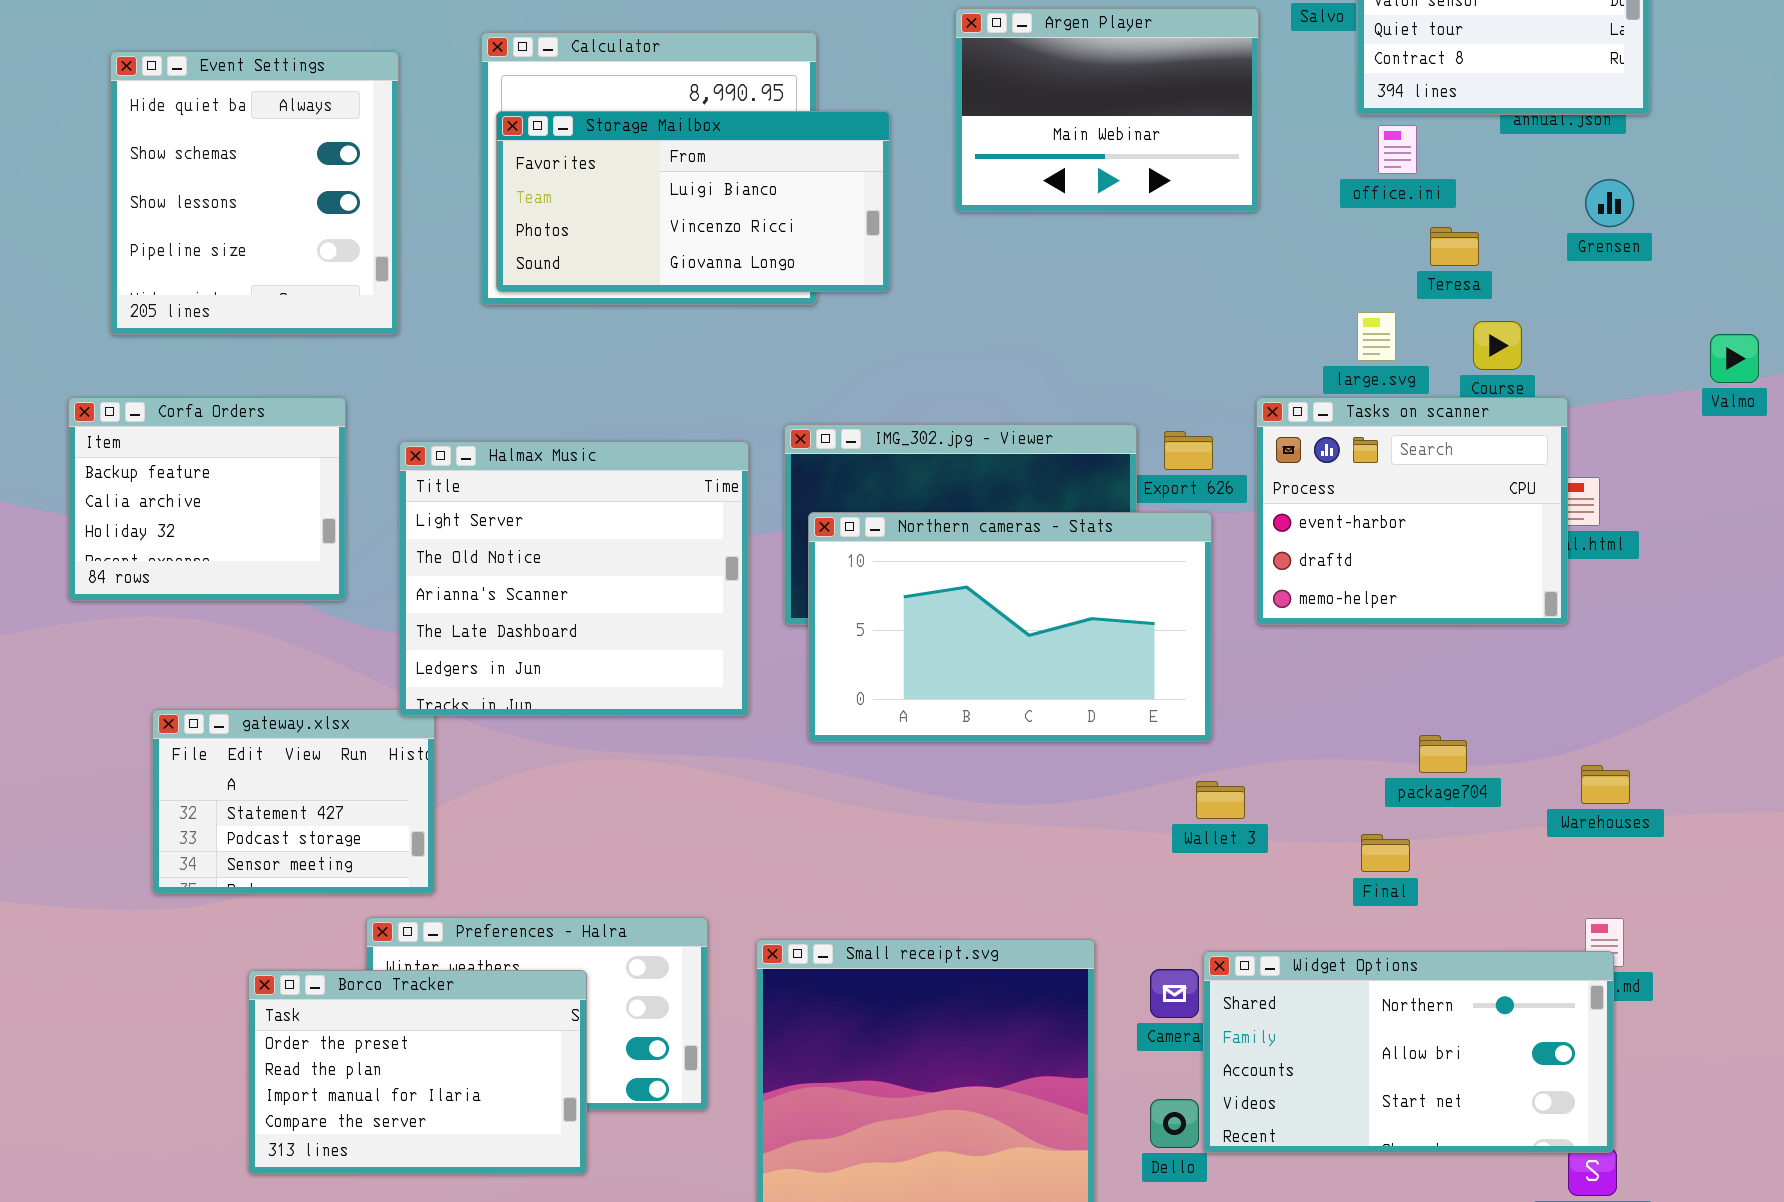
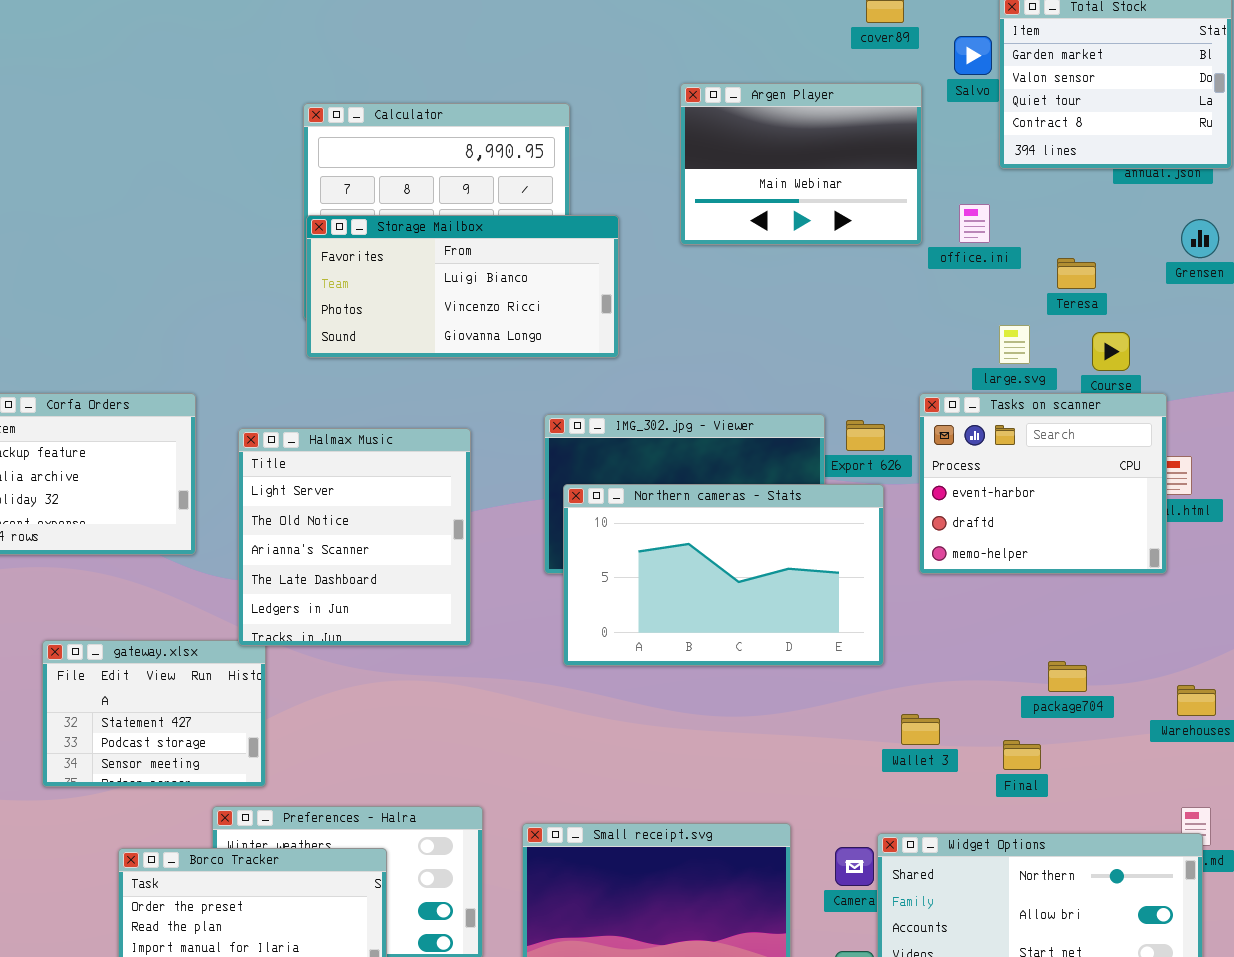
Event Settings: [110,51,399,335] -> none, closed
Storage Mailbox: [496,111,890,292] -> [306,215,619,358], moved
office.ini: [1378,125,1417,174] -> [959,204,990,243], moved
Halmax Music: [399,441,749,716] -> [238,428,471,646], resized
Wallet 3: [1196,781,1245,819] -> [901,714,940,745], moved

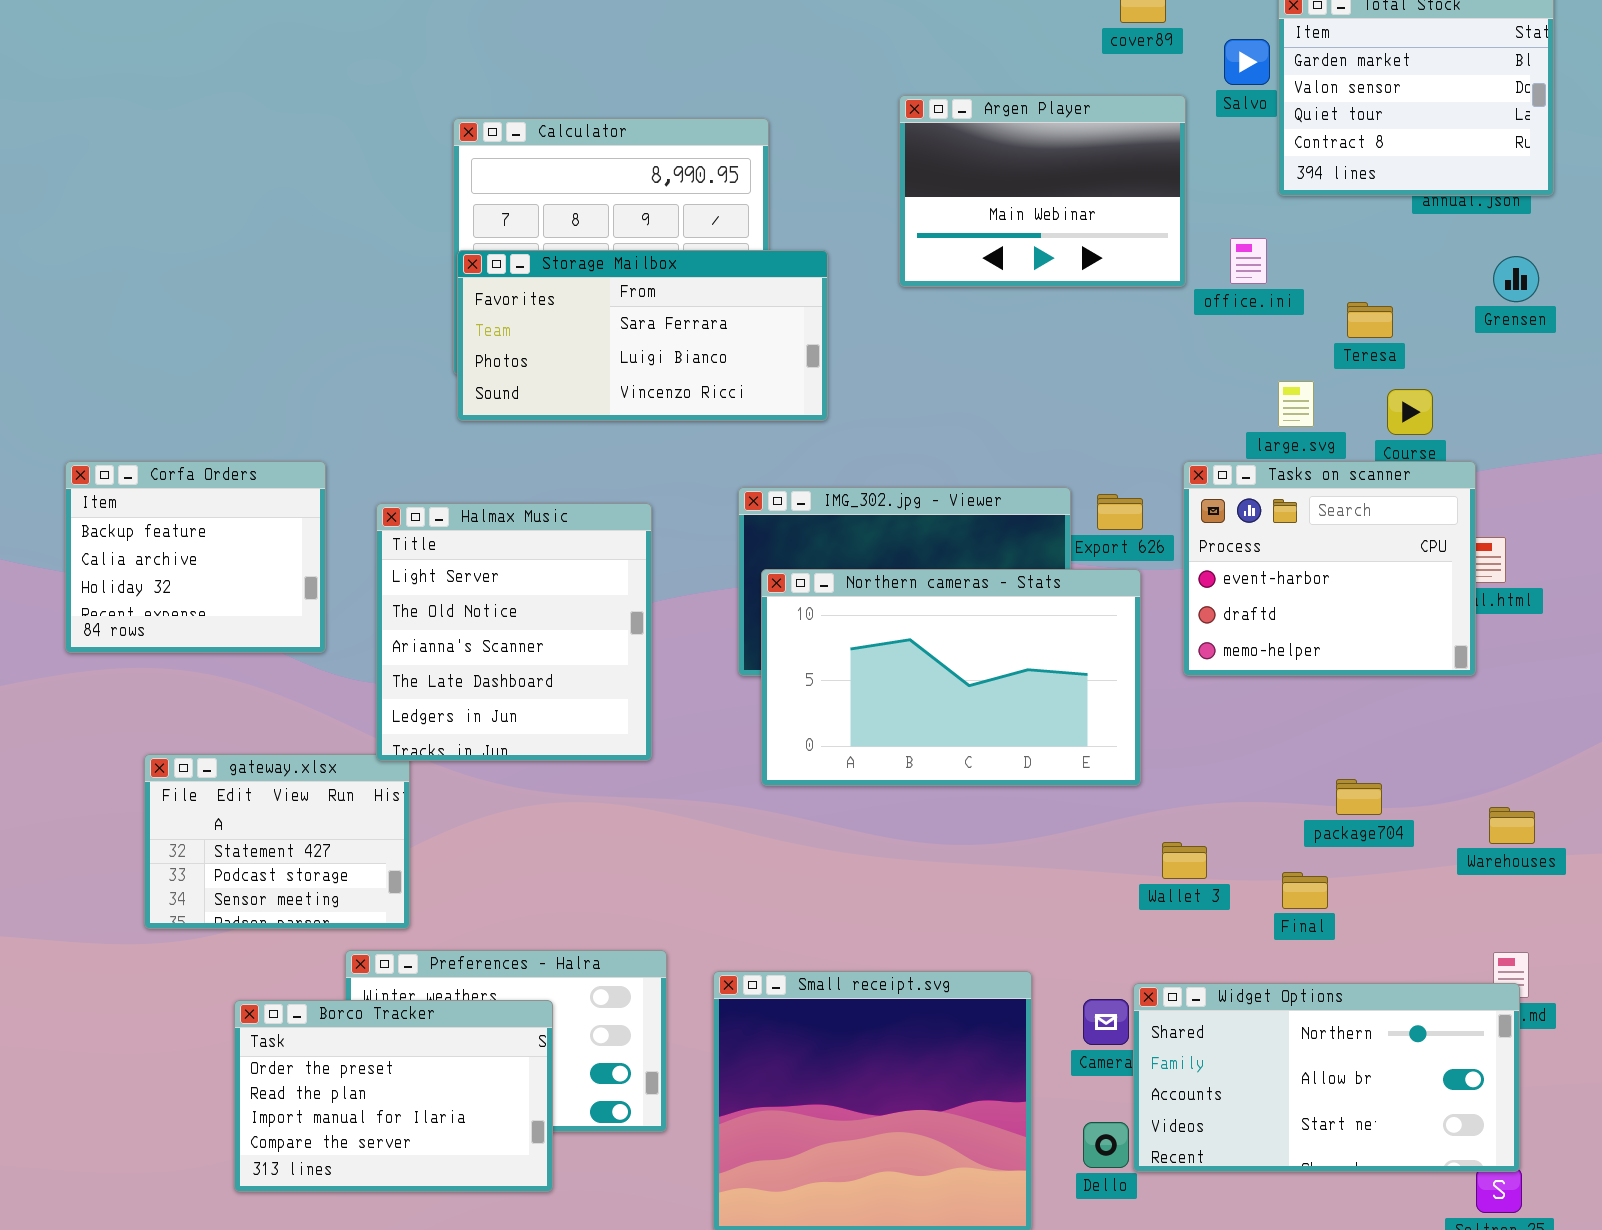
Storage Mailbox: [306,215,619,358] -> [457,250,828,421], scrolled up 1 row

